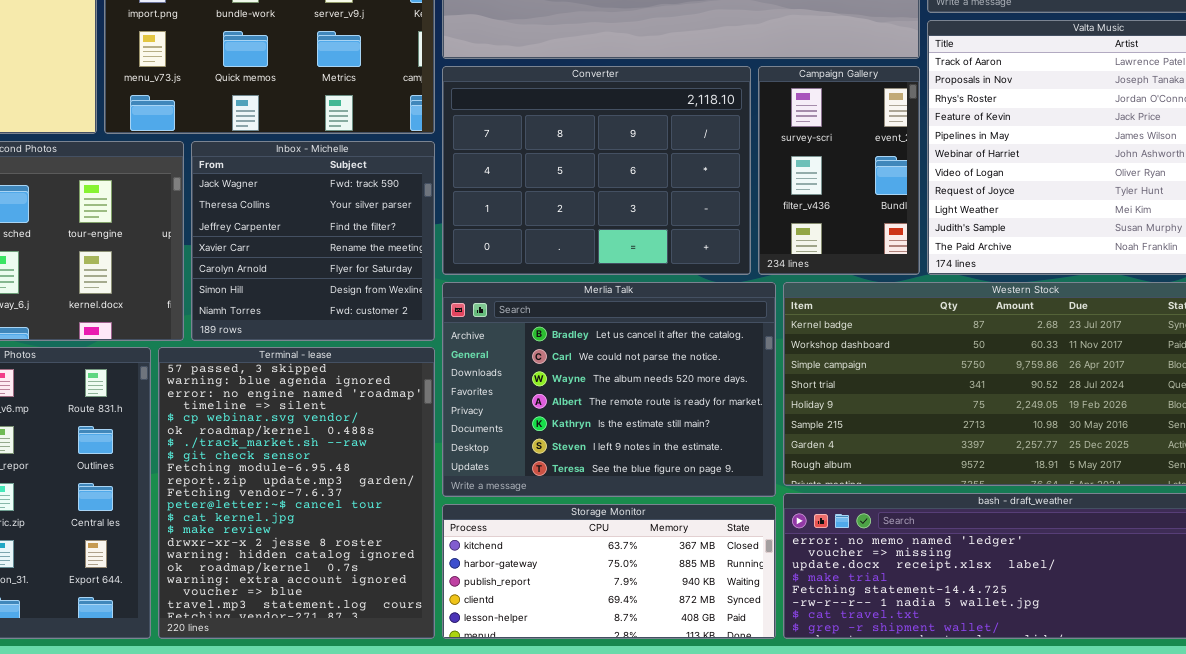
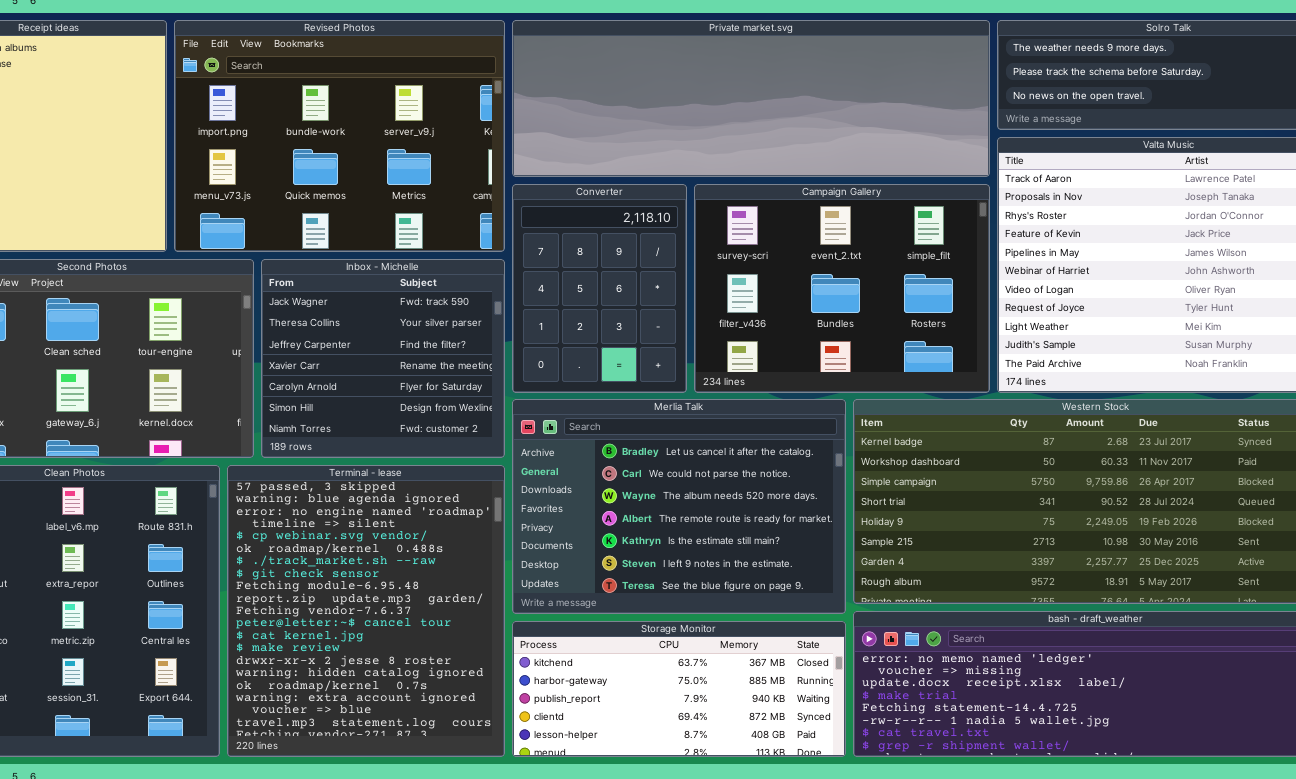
Converter: [442,66,751,275] -> [512,184,687,393], resized
Campaign Gallery: [758,66,920,275] -> [694,184,990,393], resized

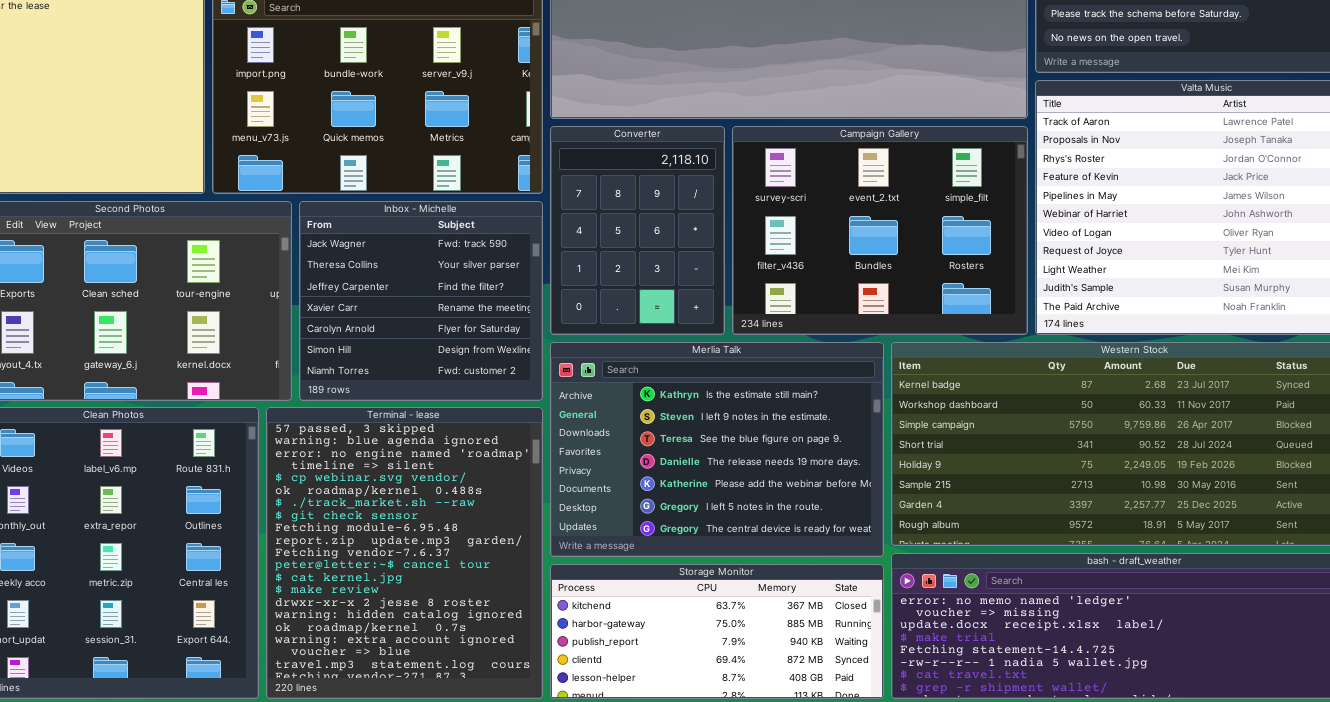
Merlia Talk: [512,399,846,614] -> [550,342,884,557], scrolled down 4 rows

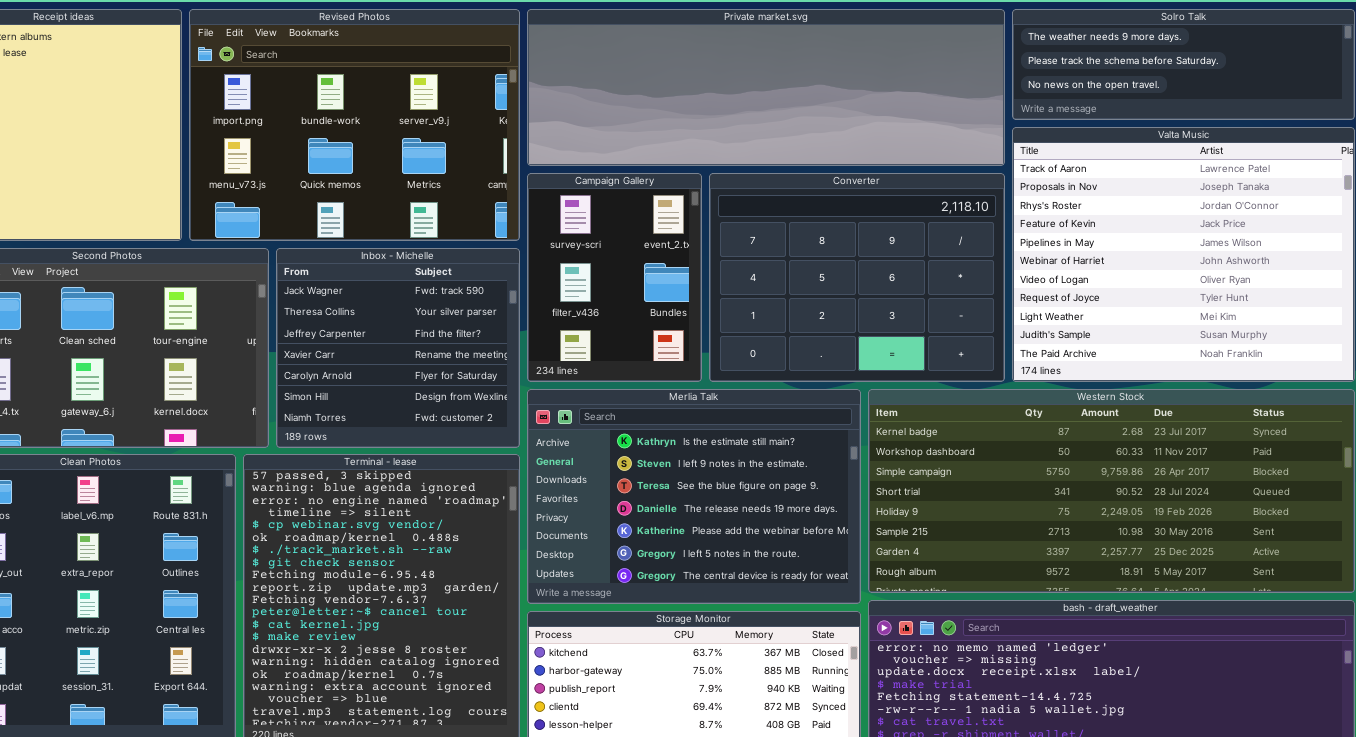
Converter: [550,126,725,335] -> [709,173,1005,382], moved, resized
Campaign Gallery: [732,126,1028,335] -> [527,173,702,382], moved, resized

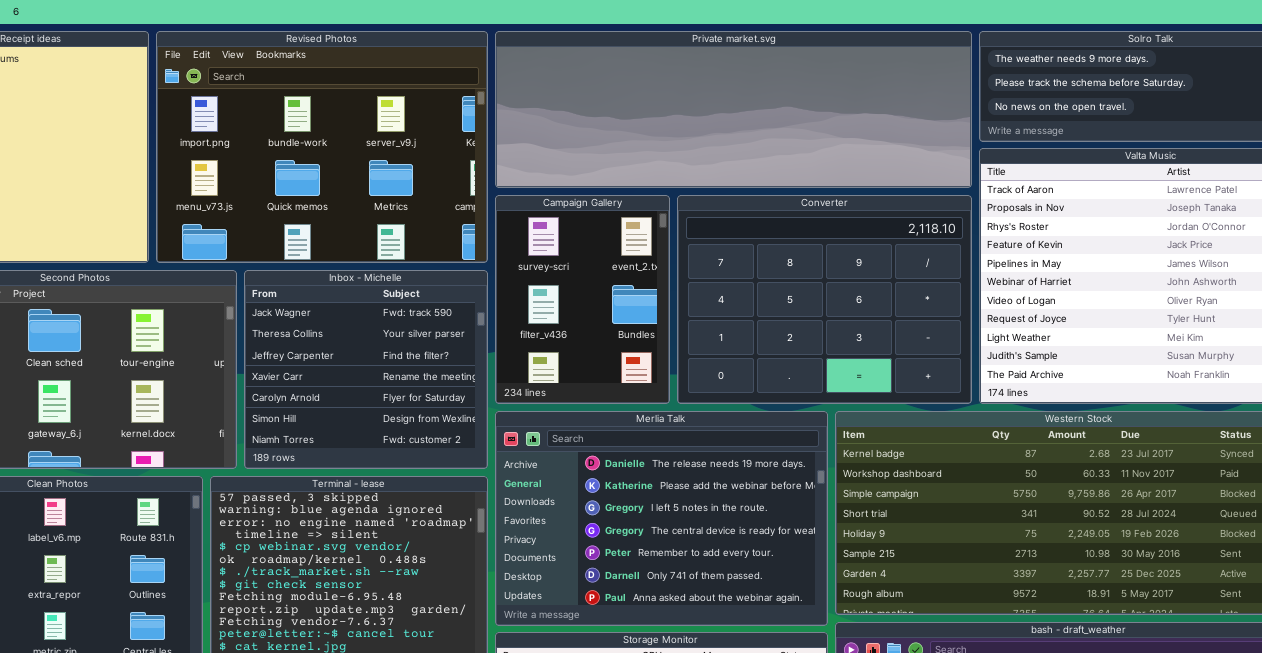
Merlia Talk: [527,389,861,604] -> [495,411,828,626], scrolled down 3 rows

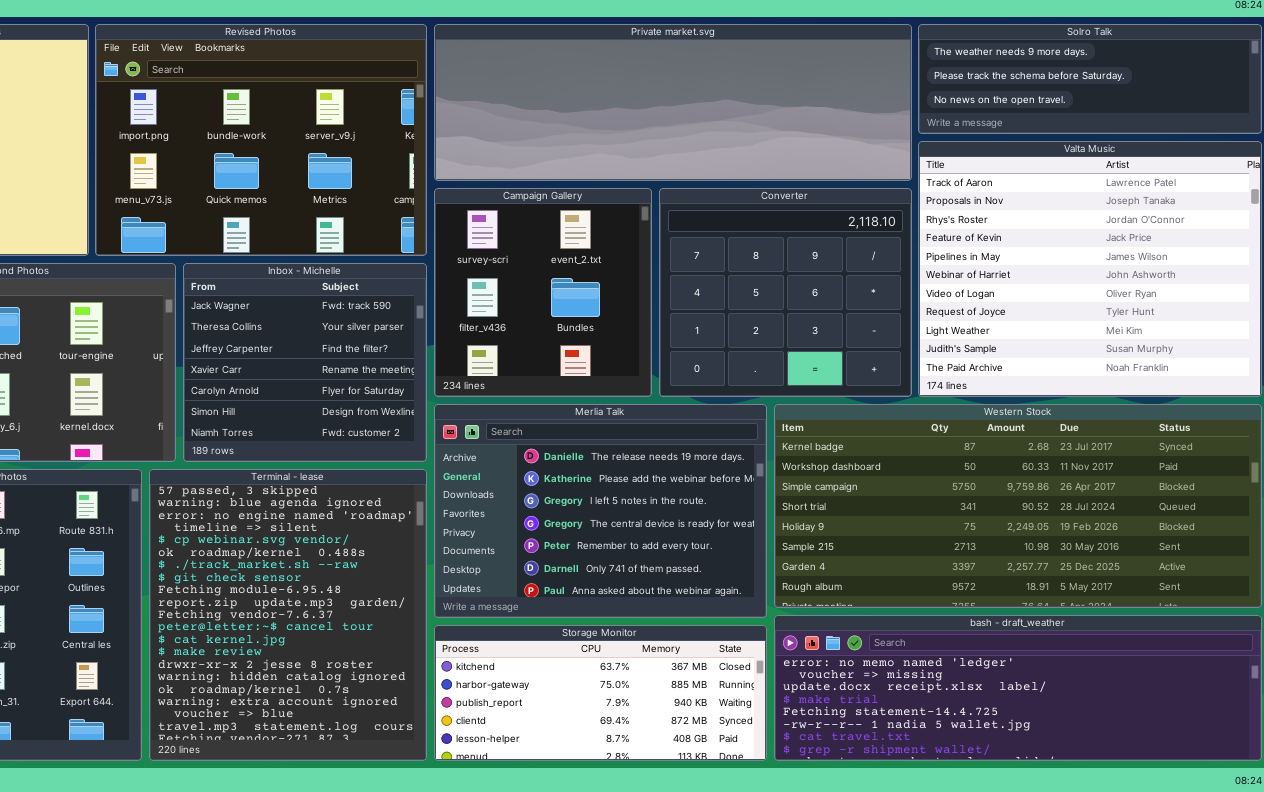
Campaign Gallery: [495,195,670,404] -> [434,188,652,397], resized
Converter: [677,195,972,404] -> [659,188,912,397], resized

